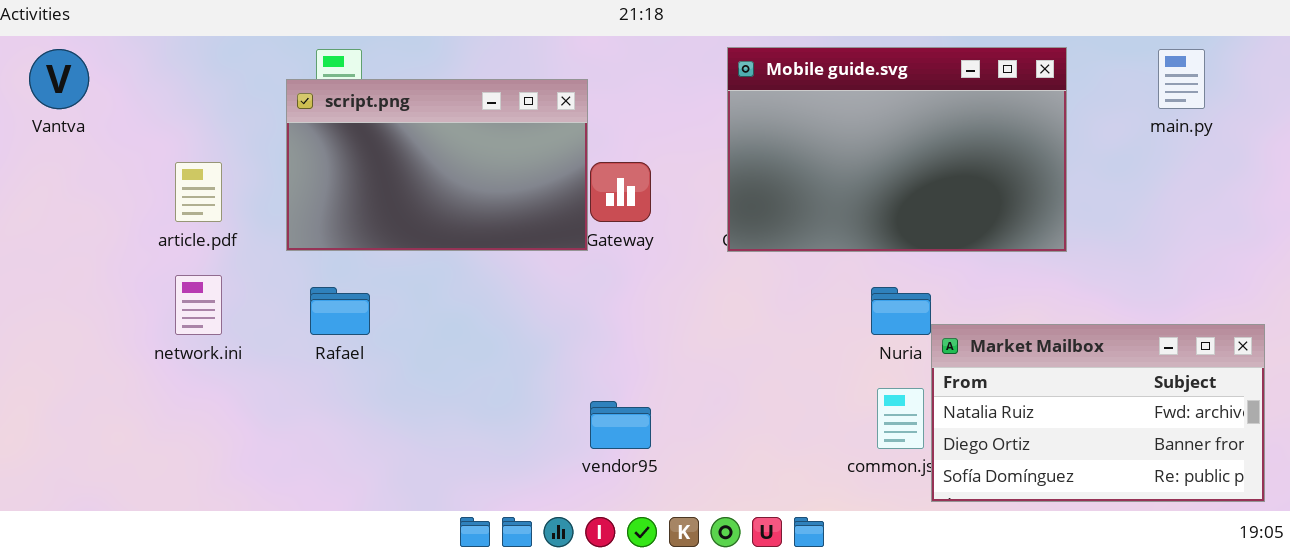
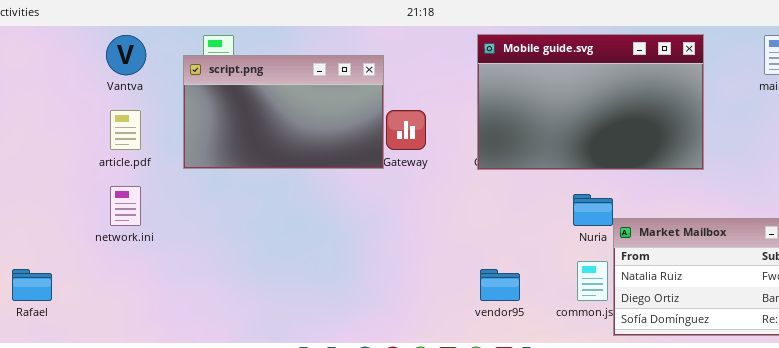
Vantva: [29,49,89,109] -> [106,35,146,75], moved
Rafael: [310,287,370,335] -> [12,269,52,301], moved
vendor95: [590,401,651,449] -> [480,269,520,301], moved

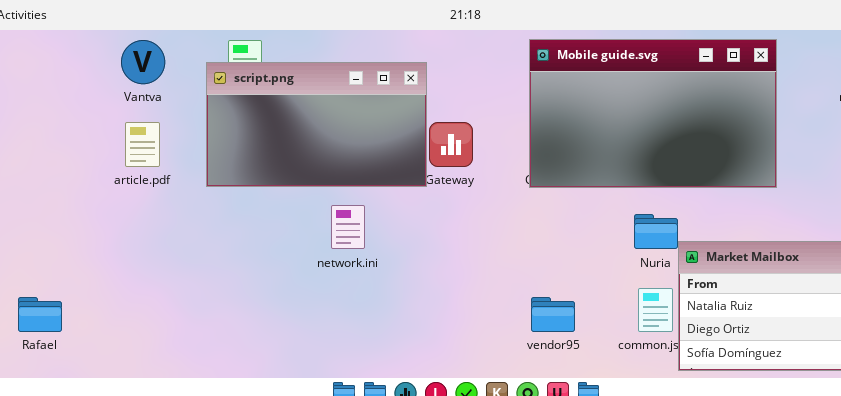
network.ini: [110,186,141,226] -> [331,205,365,249], moved

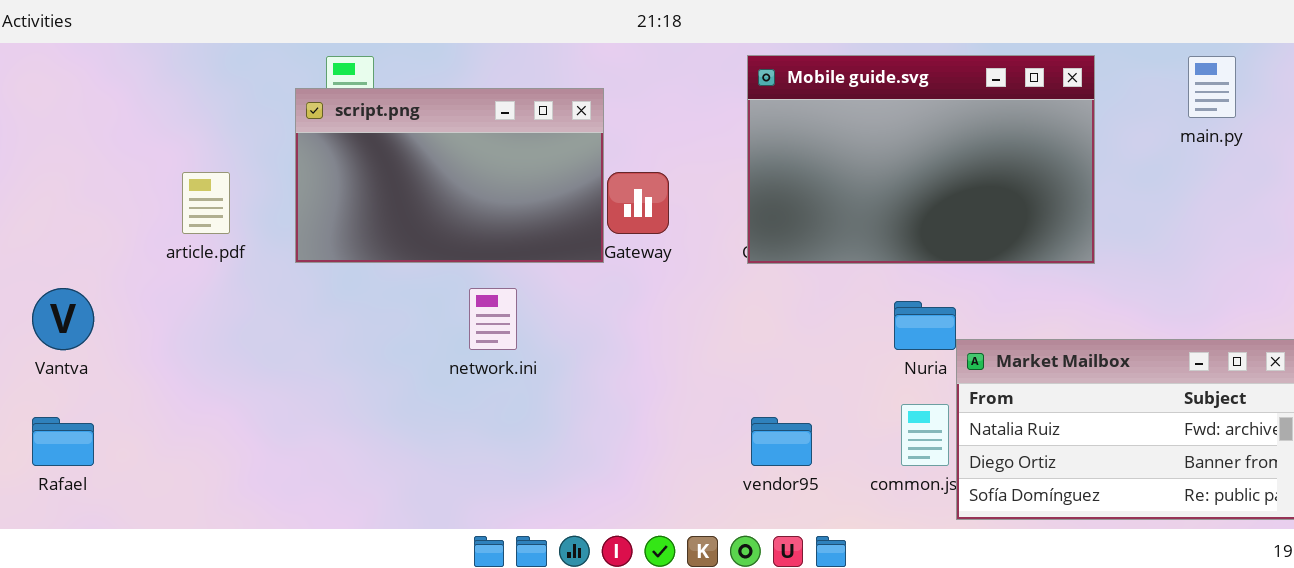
Vantva: [121,40,165,84] -> [32,288,94,350], moved

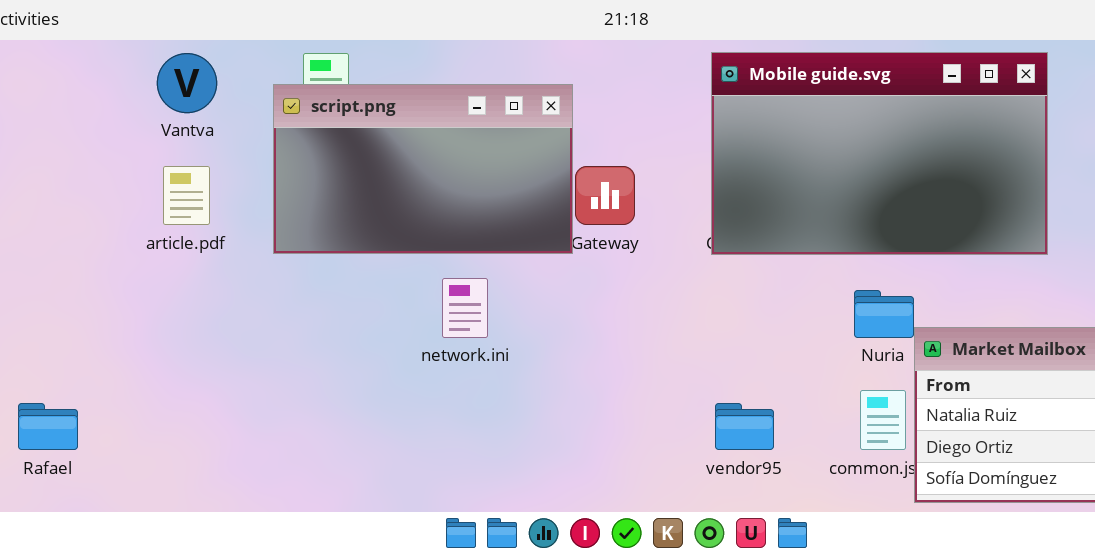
Vantva: [32,288,94,350] -> [157,53,217,113], moved

